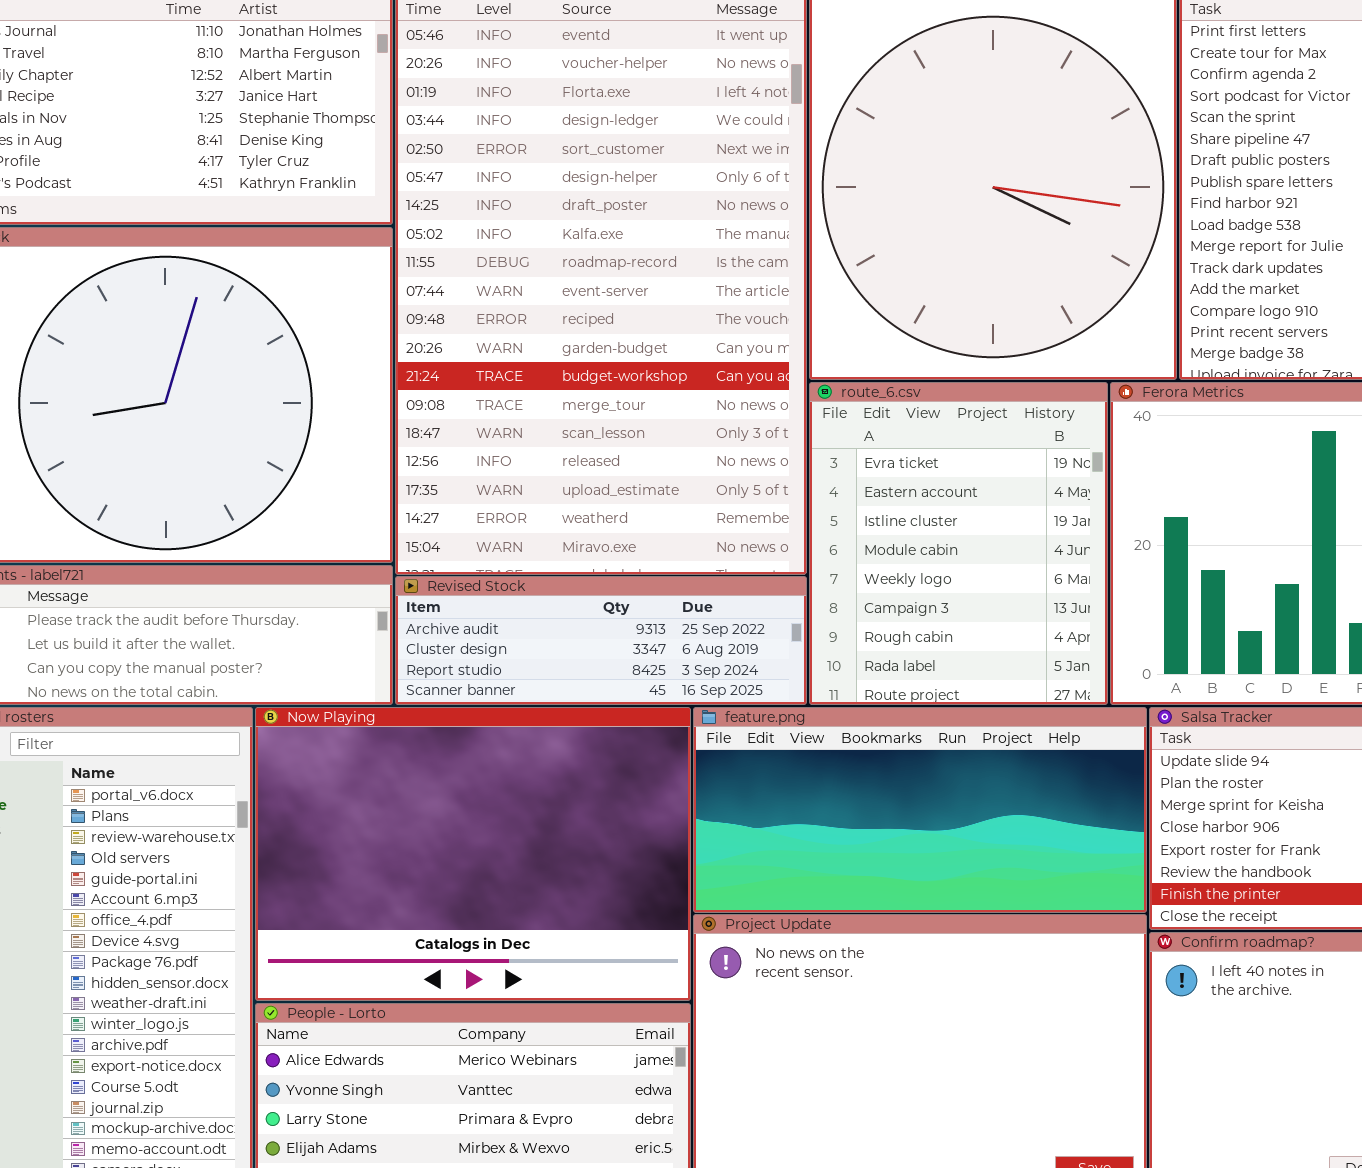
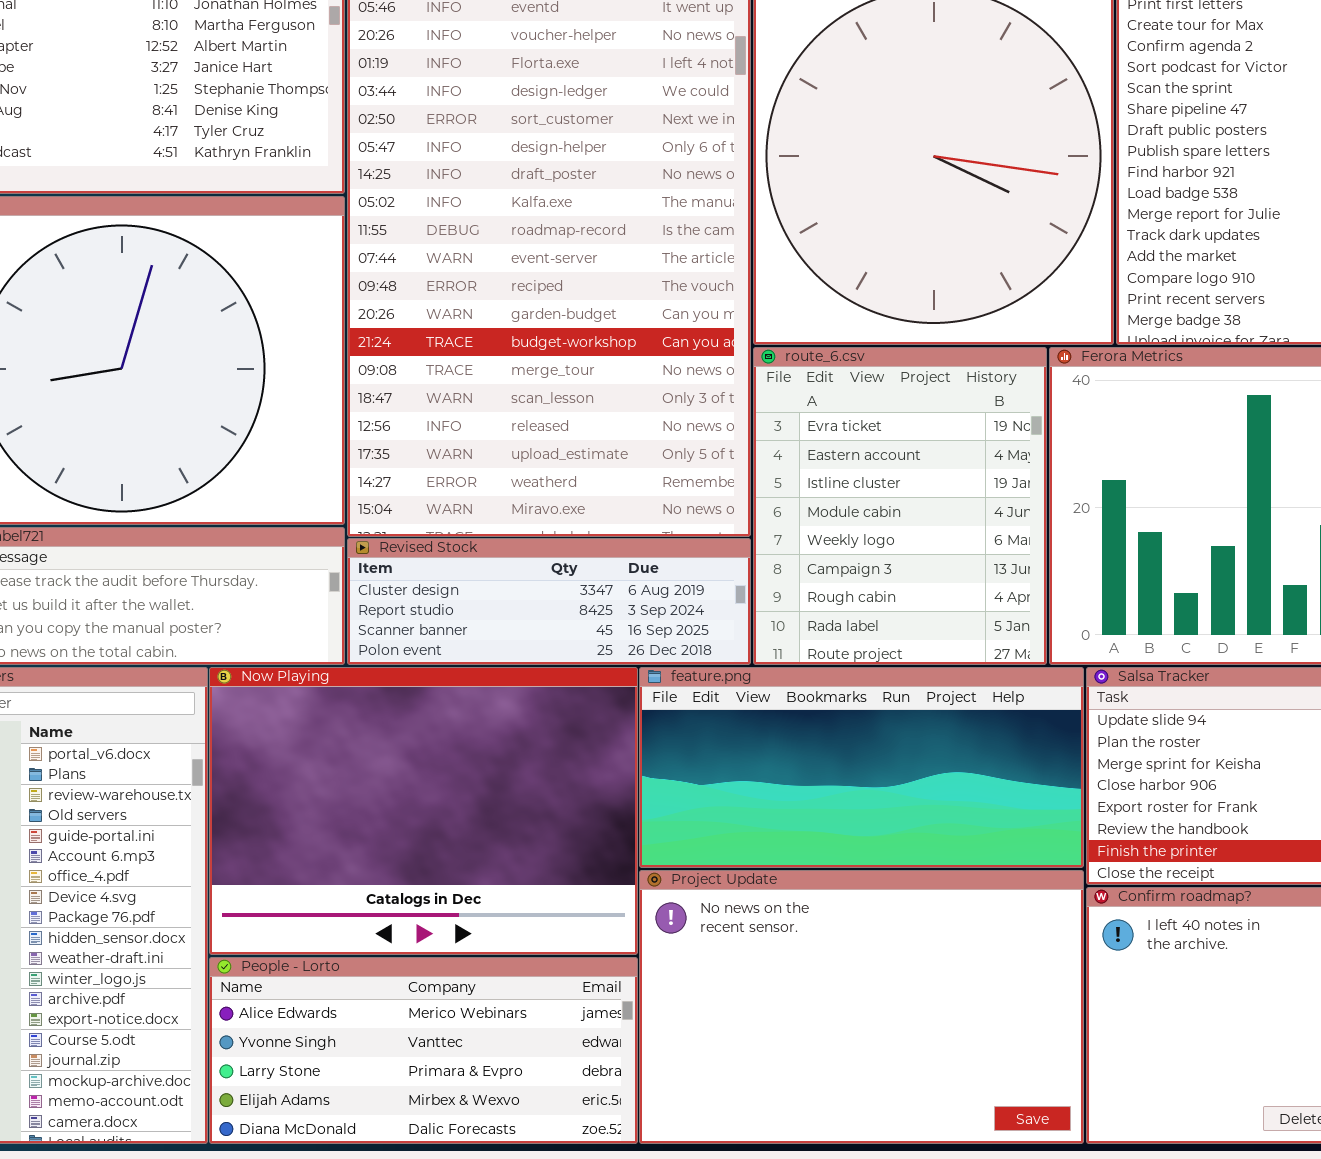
Revised Stock: [395,576,807,705] -> [347,538,751,665], scrolled down 1 row

